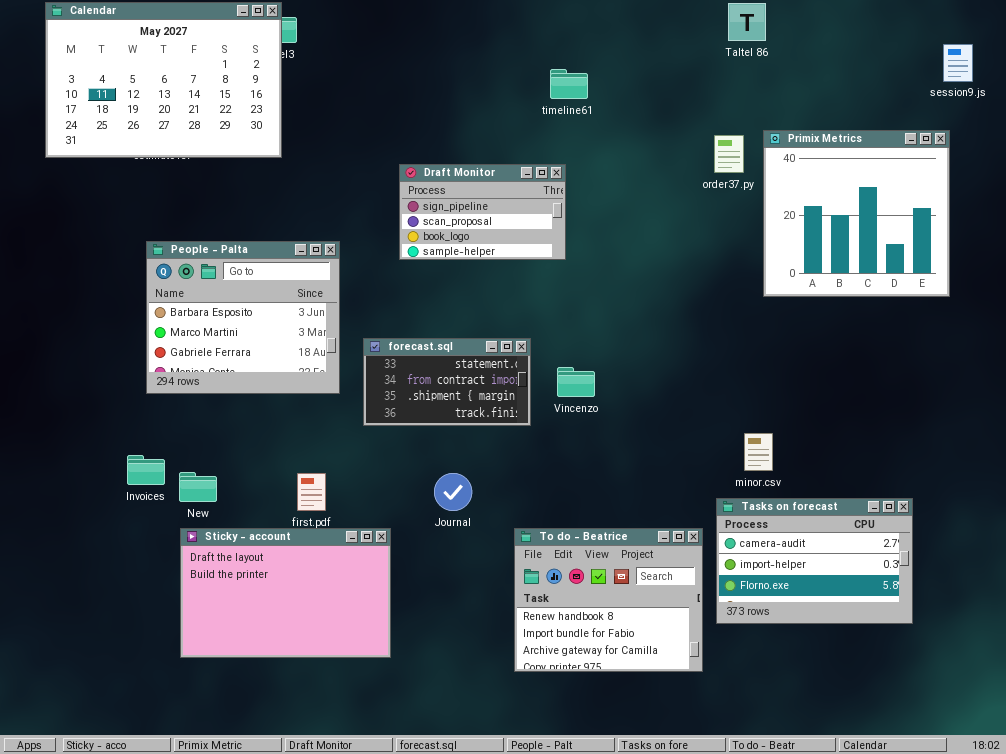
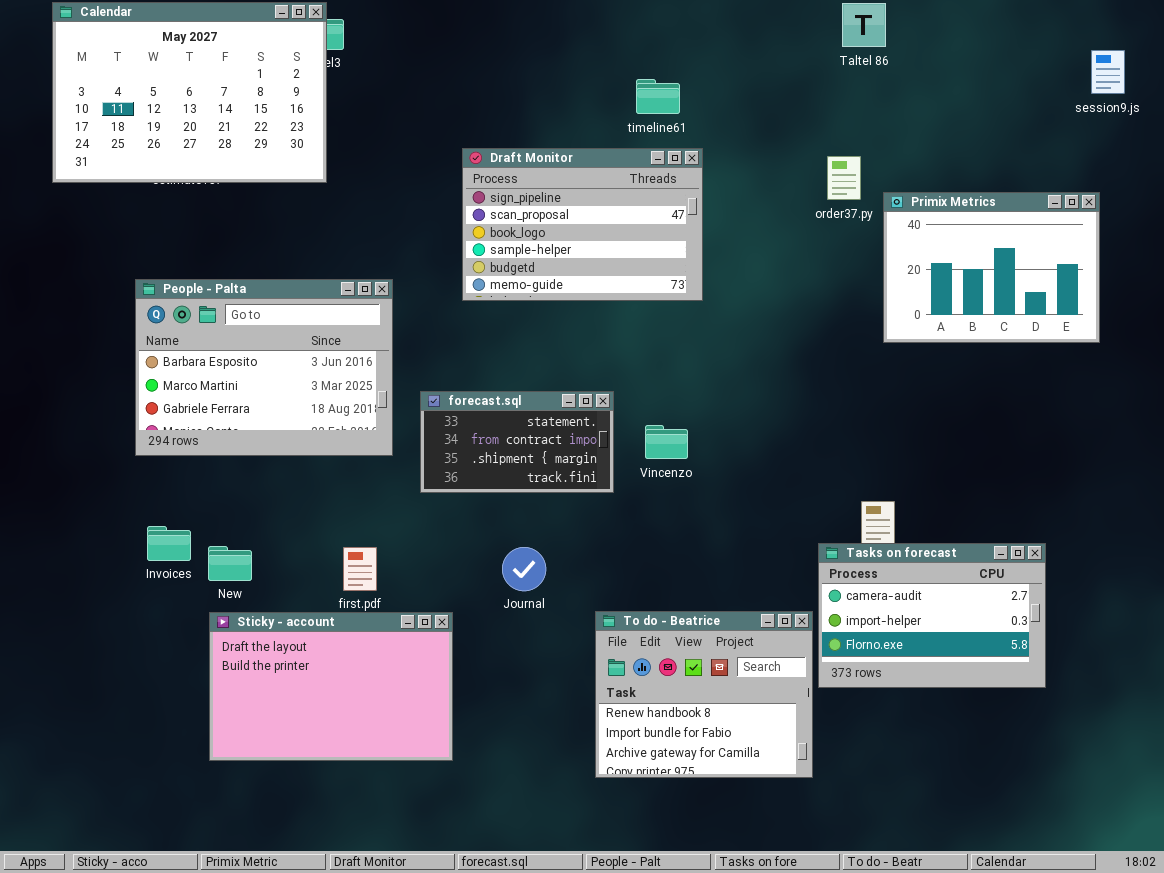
Primix Metrics: [763,130,950,297] -> [883,192,1100,343], resized
Draft Monitor: [399,164,566,260] -> [462,148,703,301], resized
People - Palta: [146,241,340,394] -> [135,279,393,456], resized
Tasks on forecast: [716,498,913,624] -> [818,543,1046,688], moved

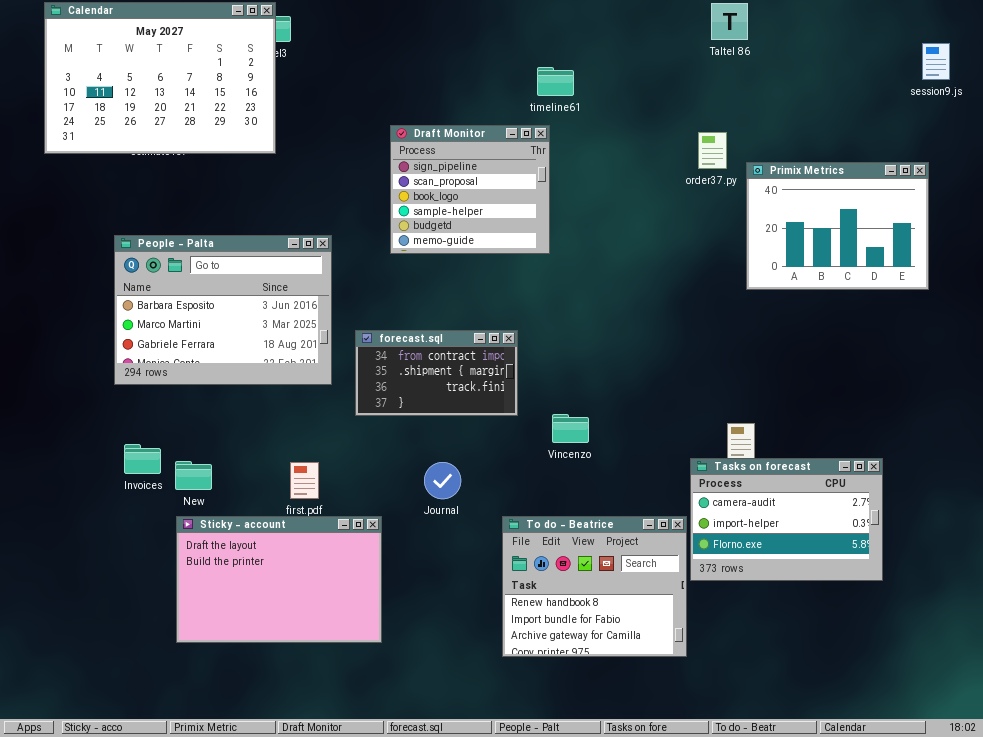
Draft Monitor: [462,148,703,301] -> [390,125,550,254], resized
forecast.sql: [420,391,614,493] -> [355,330,518,416], scrolled down 1 row
Vincenzo: [645,425,688,459] -> [552,414,589,443], moved

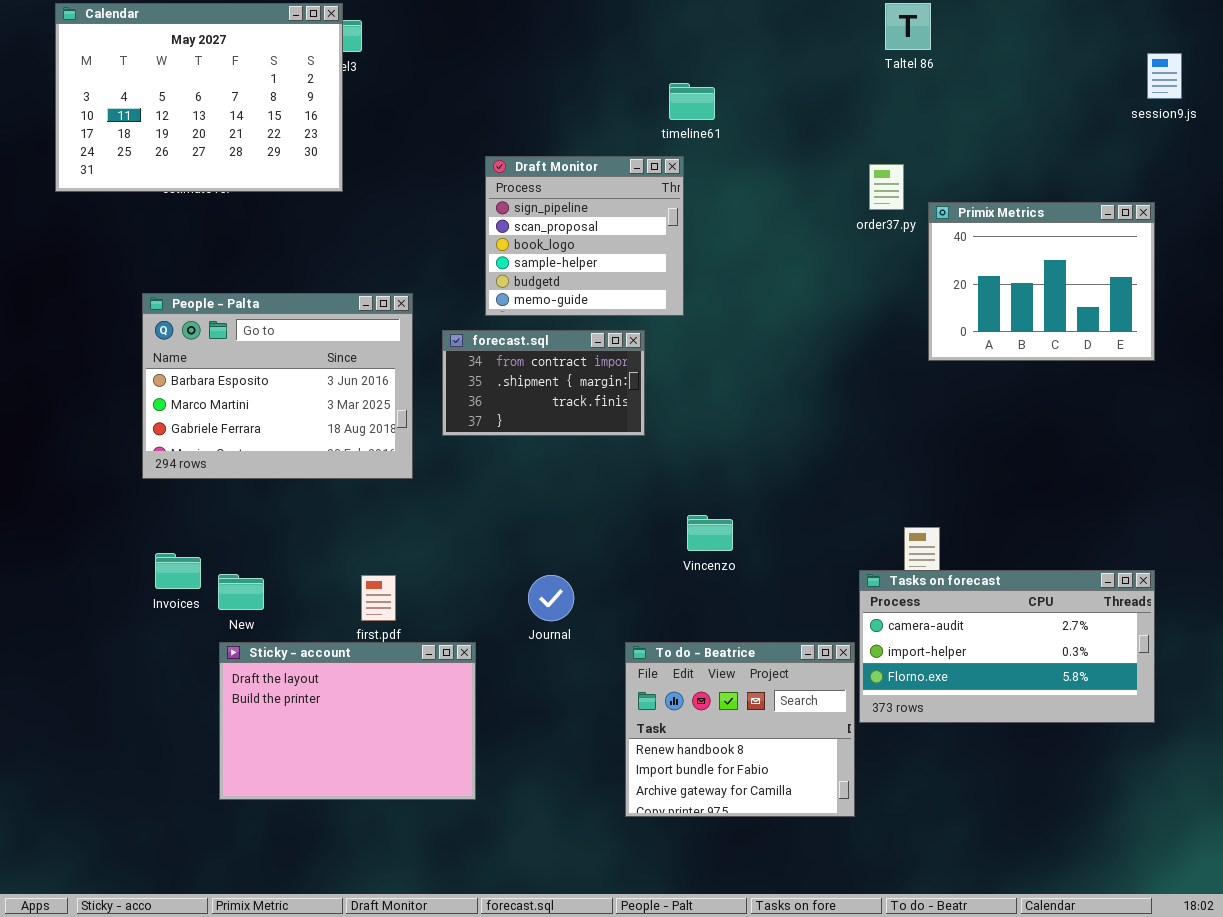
forecast.sql: [355,330,518,416] -> [442,330,645,436], moved
Tasks on forecast: [690,458,883,581] -> [859,570,1155,723], resized

